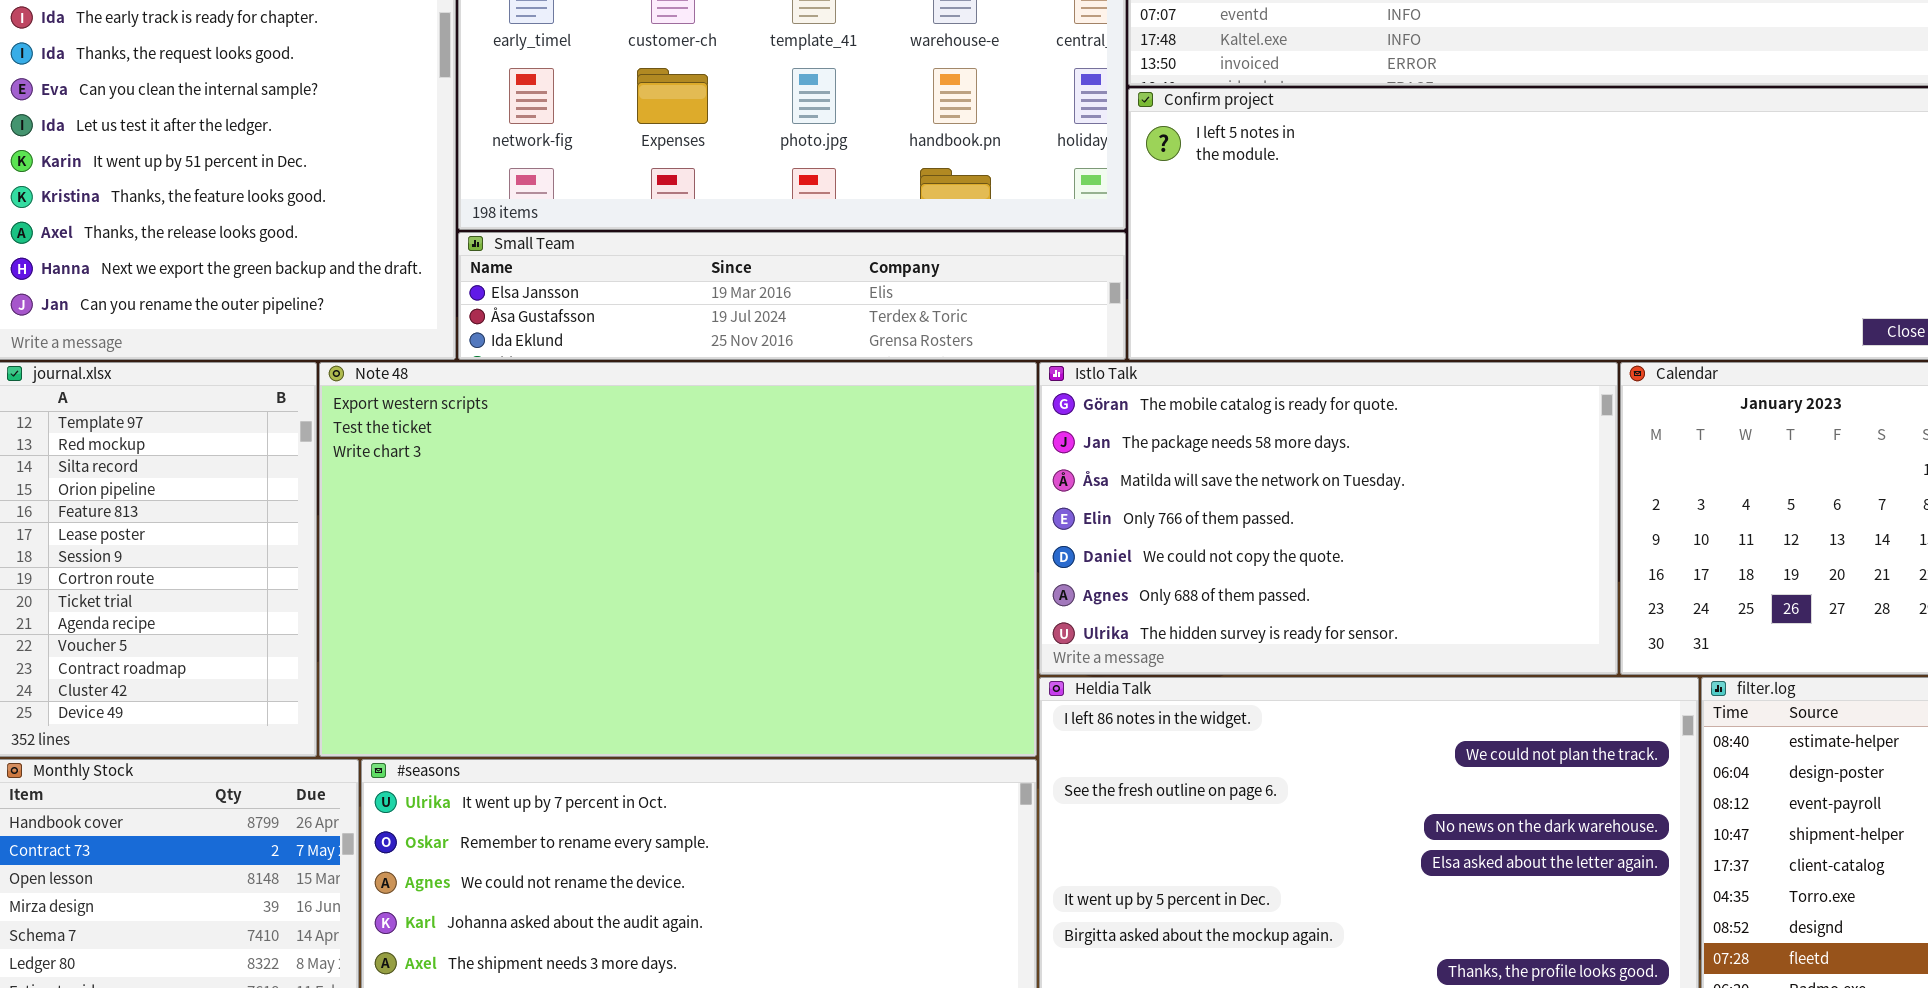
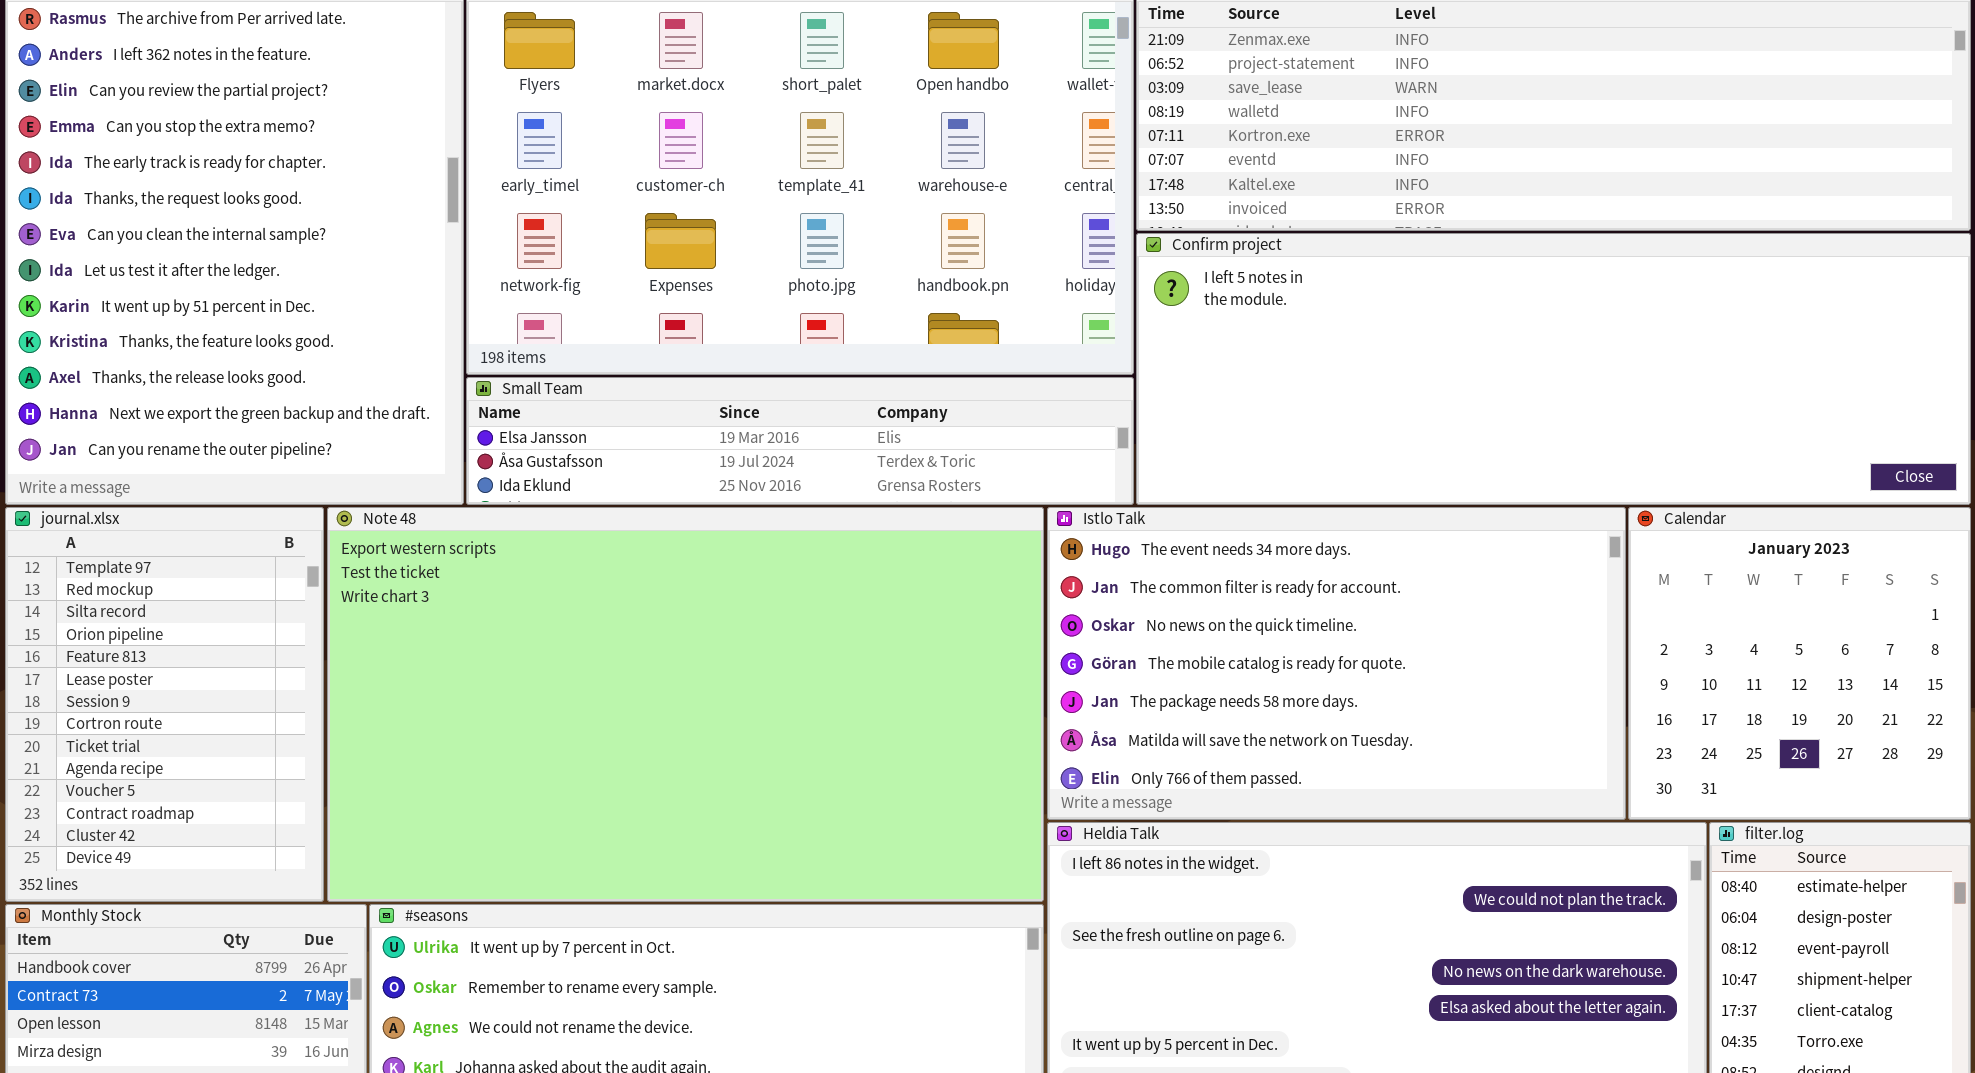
Istlo Talk: [1039,362,1618,675] -> [1047,507,1626,820], scrolled up 3 rows

